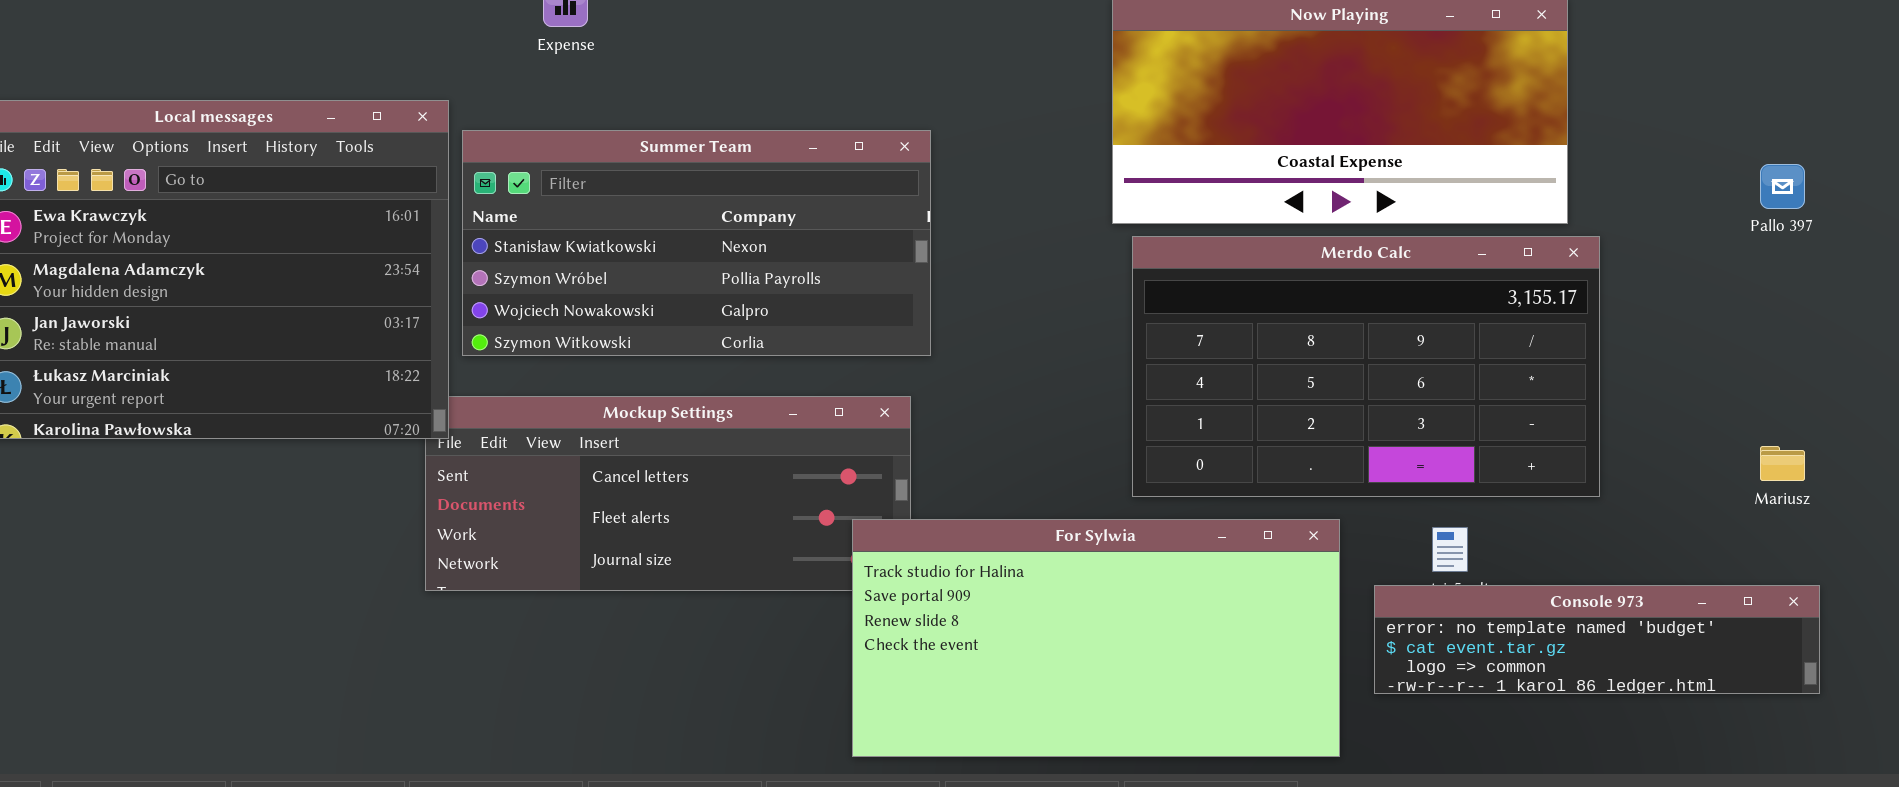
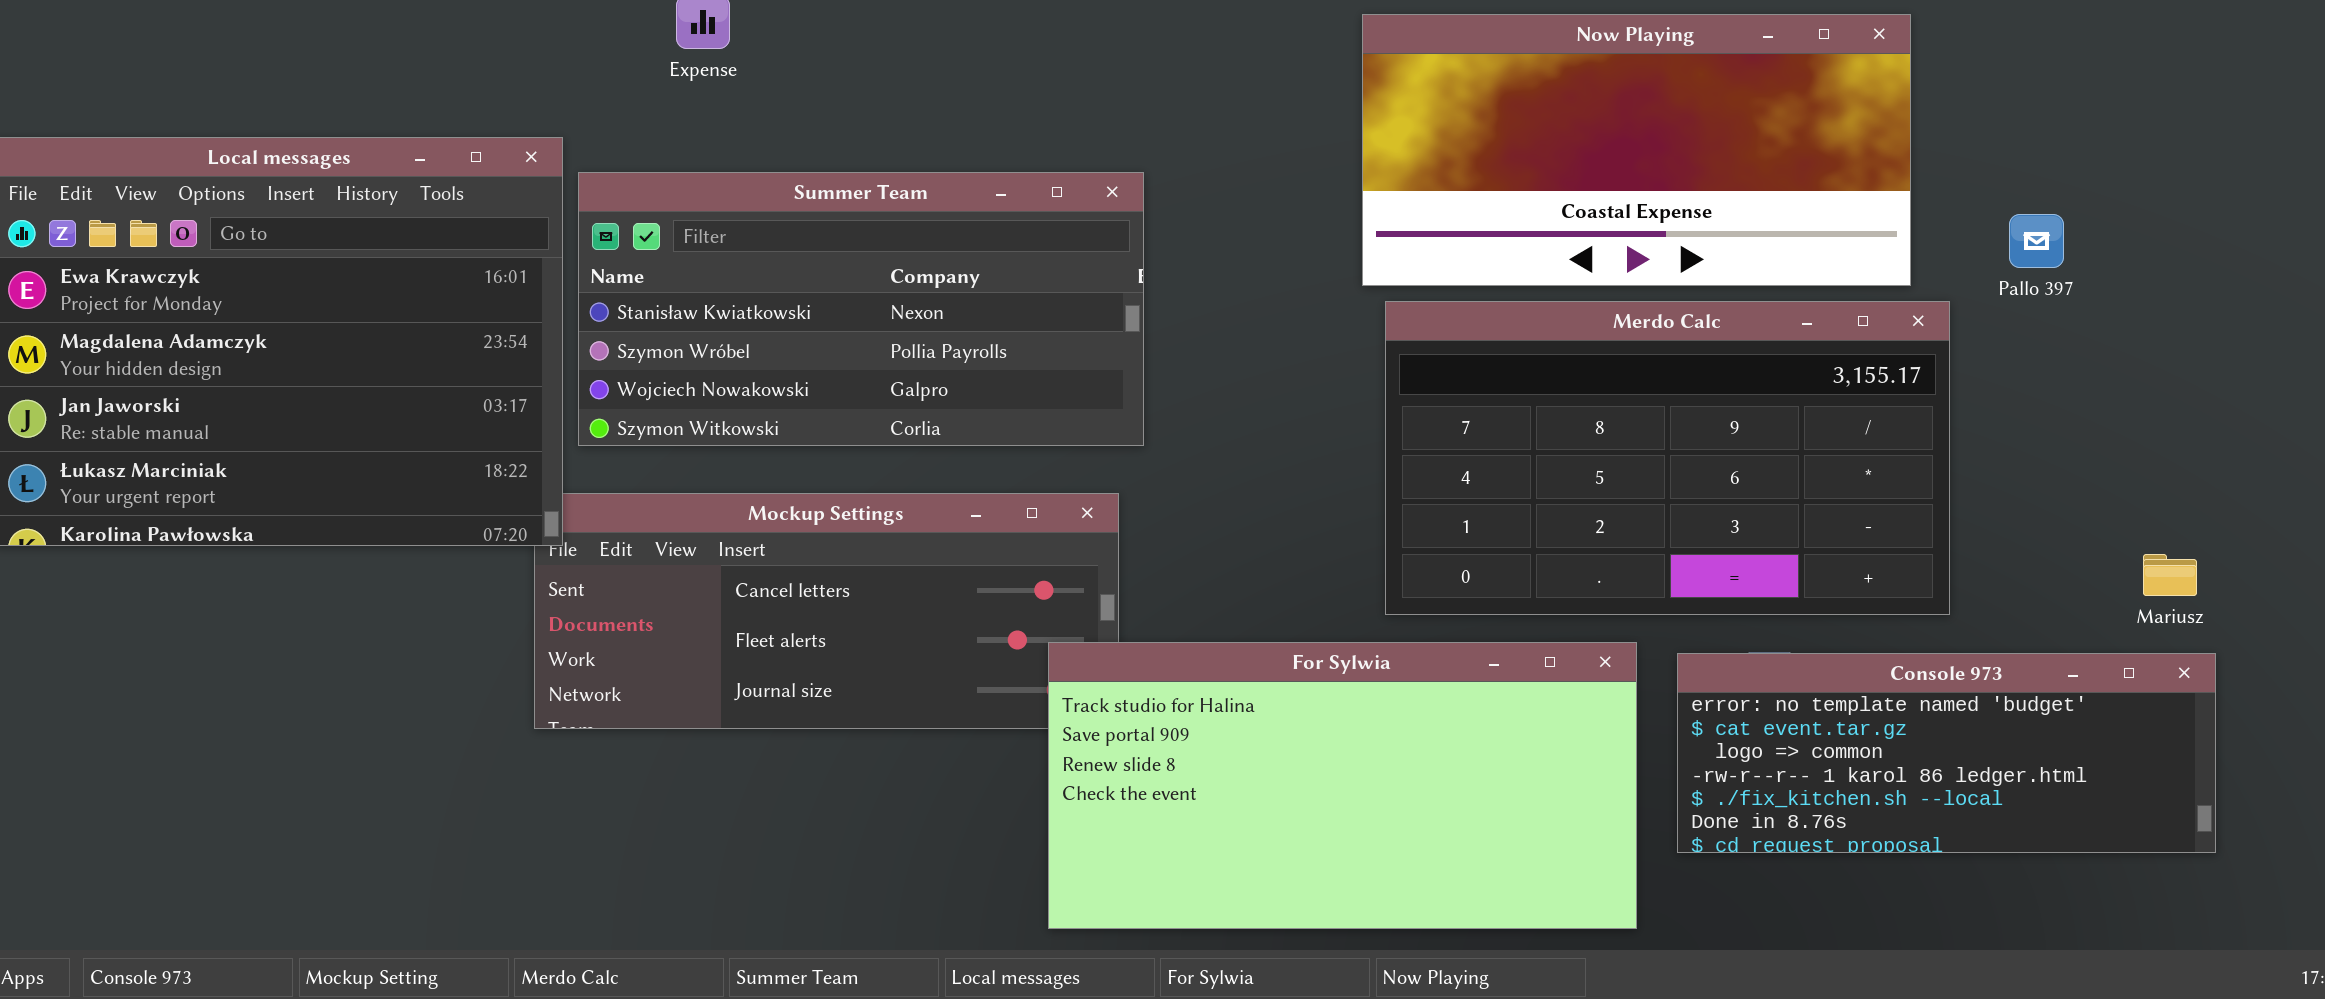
Pallo 397: [1760,164,1805,209] -> [2009,214,2064,268], moved
Console 973: [1374,585,1820,694] -> [1677,653,2216,853], resized

